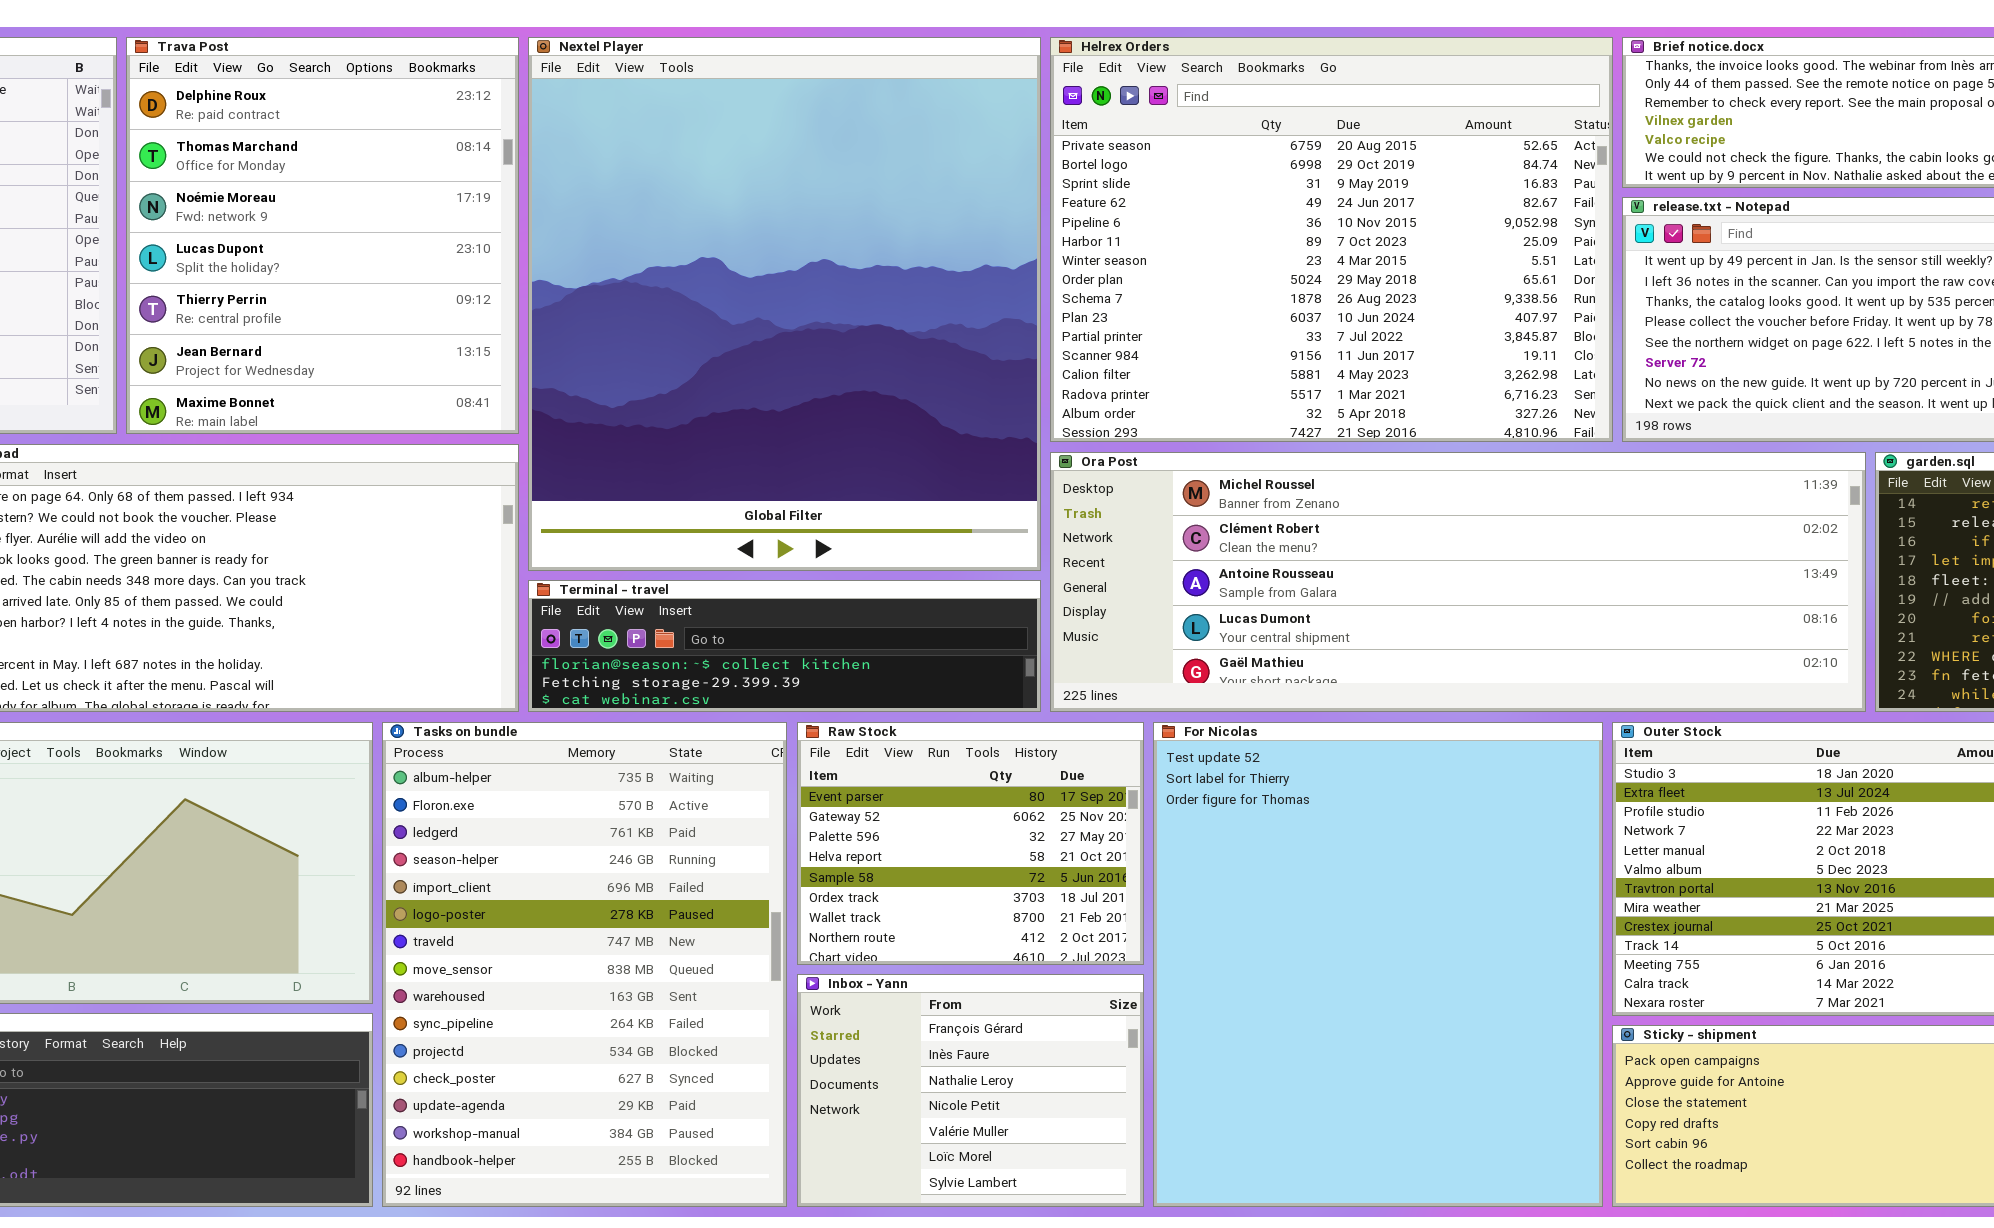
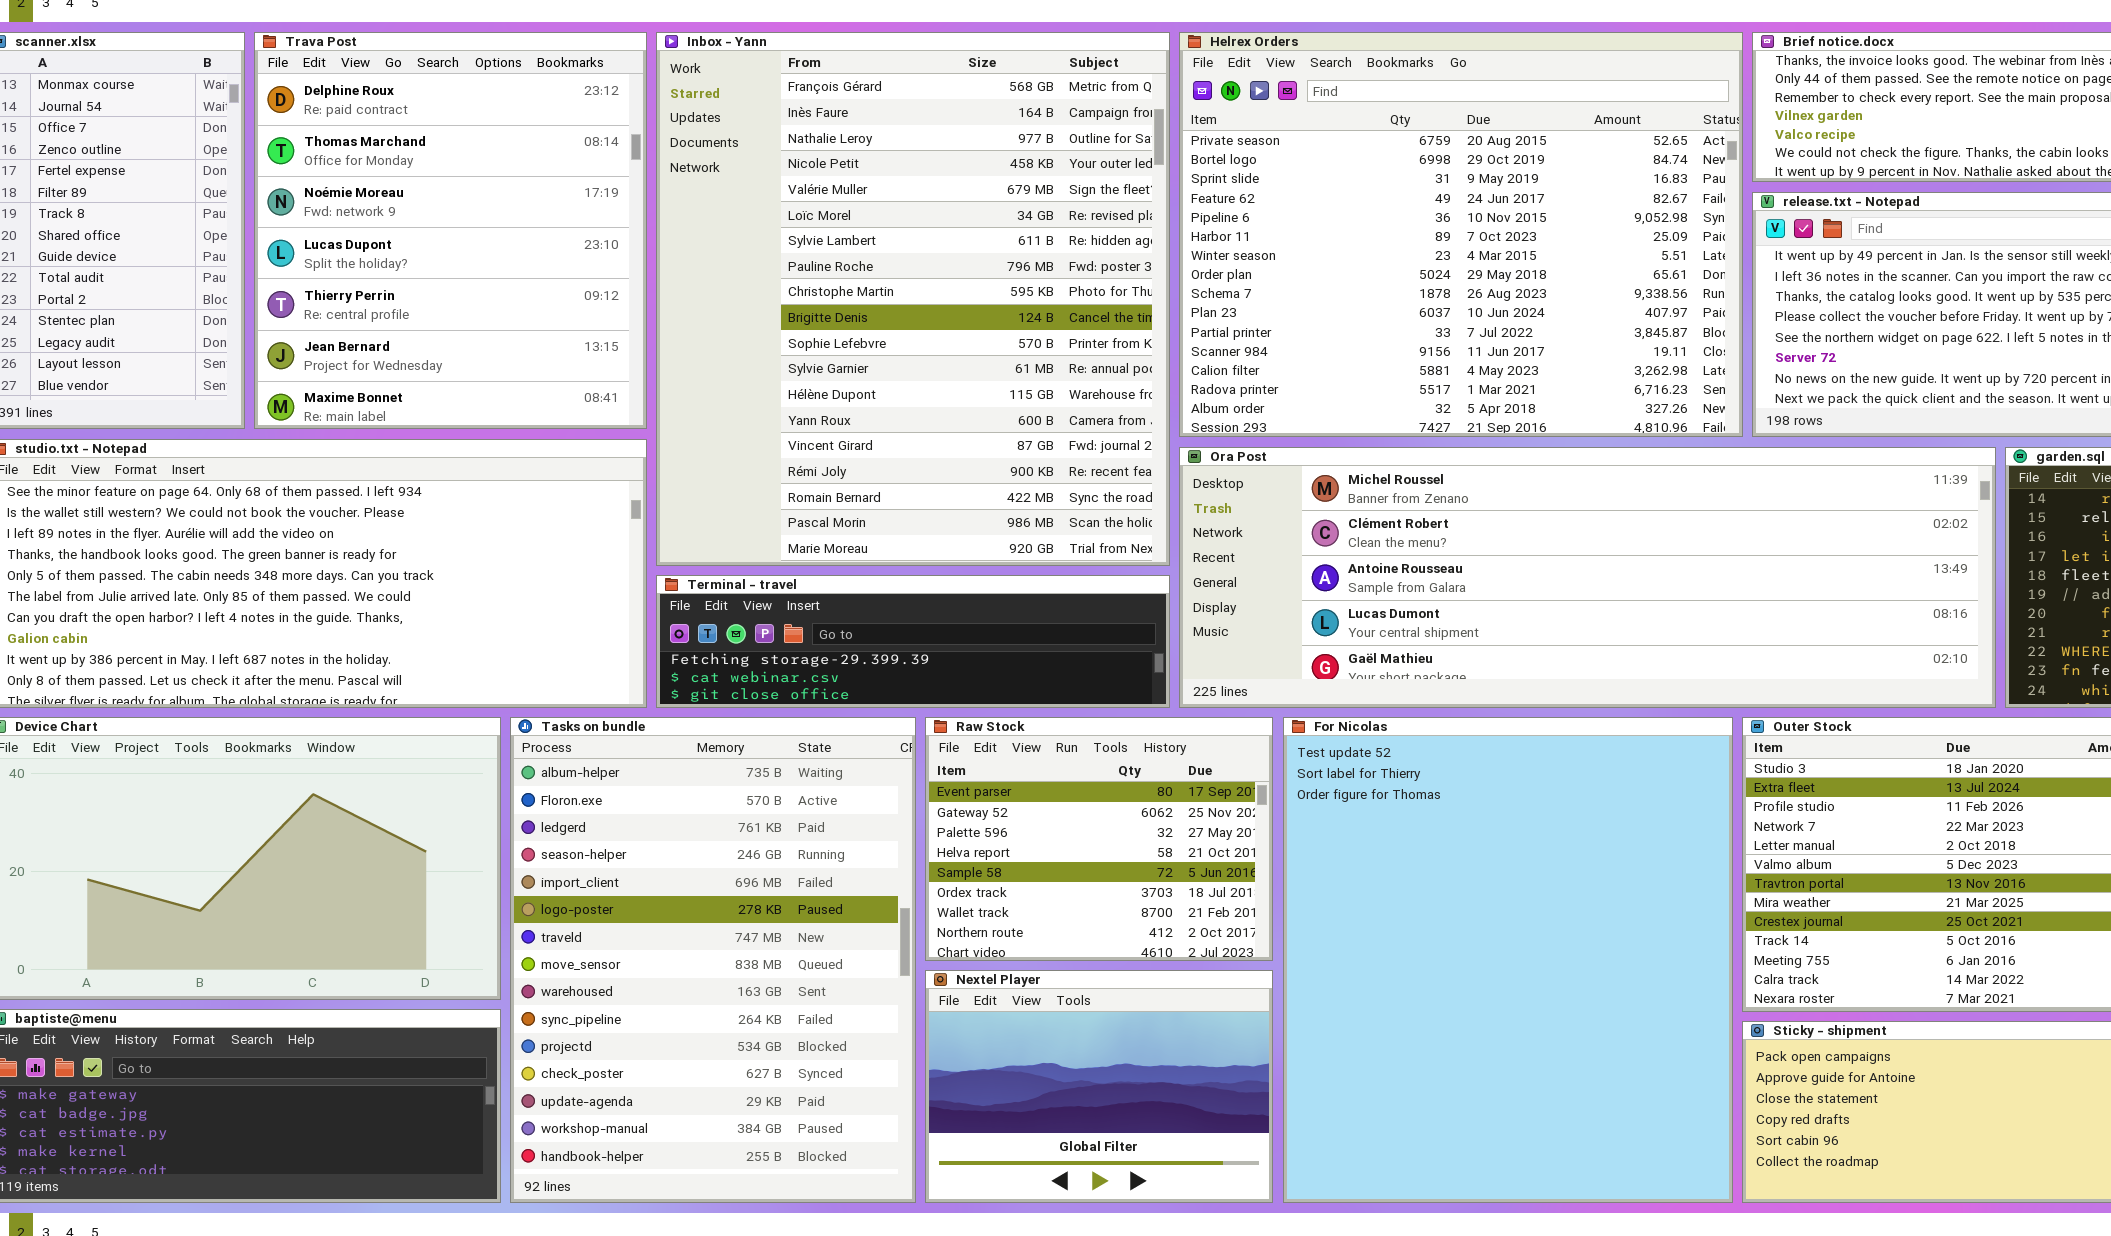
Nextel Player: [528,37,1041,571] -> [925,970,1273,1203], moved, resized
Terminal - travel: [528,580,1041,712] -> [656,575,1170,708], scrolled down 1 row
Inbox - Yann: [797,974,1144,1207] -> [656,32,1170,566], moved, resized

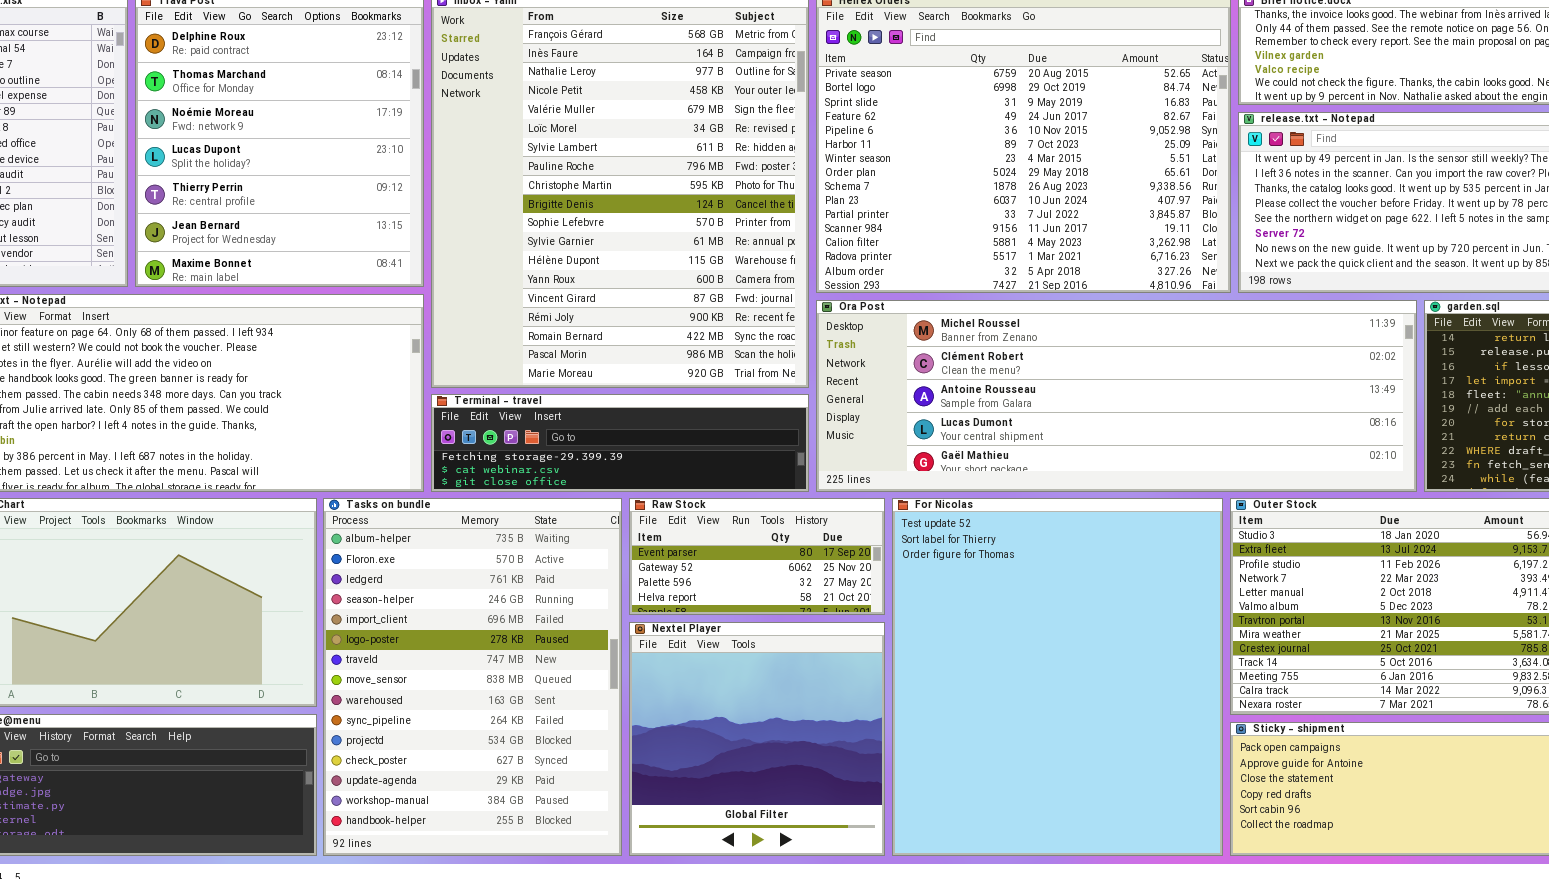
Raw Stock: [925,717,1273,961] -> [629,498,885,615], resized
Nextel Player: [925,970,1273,1203] -> [629,622,885,856], resized

